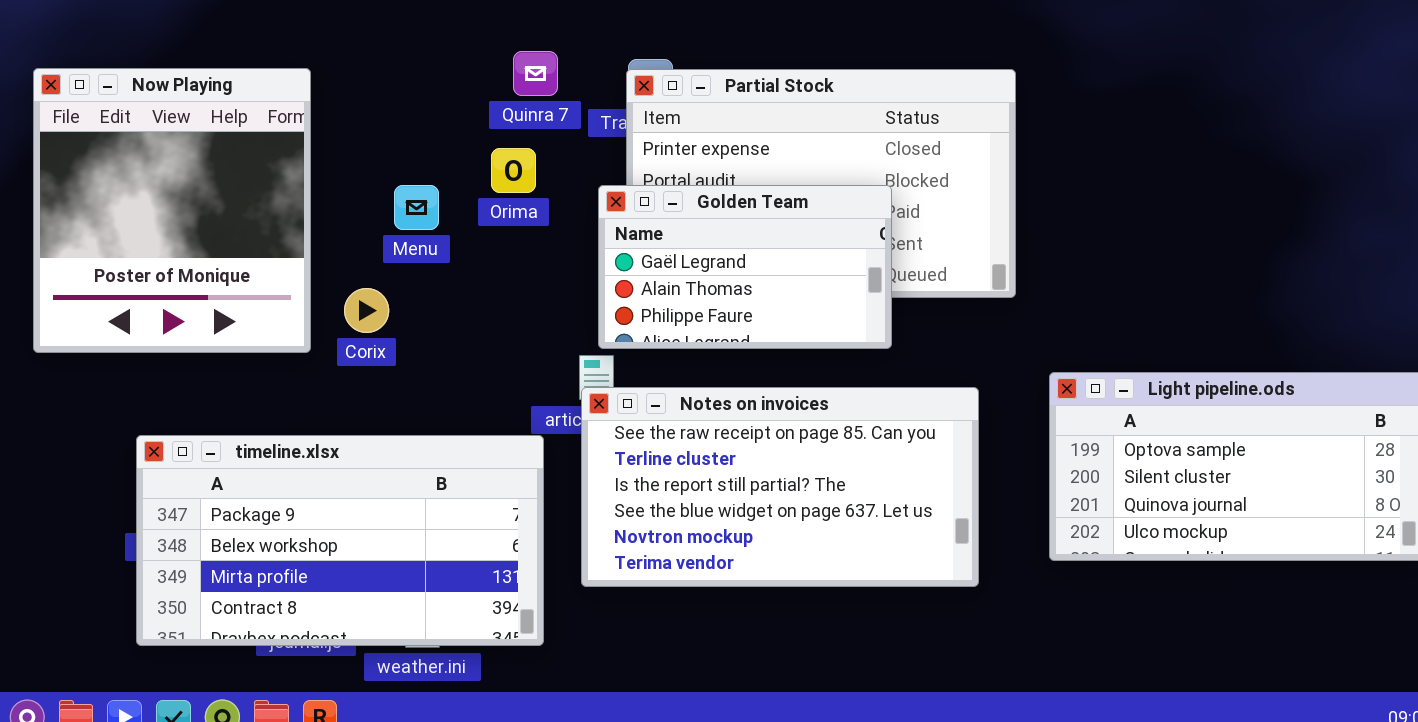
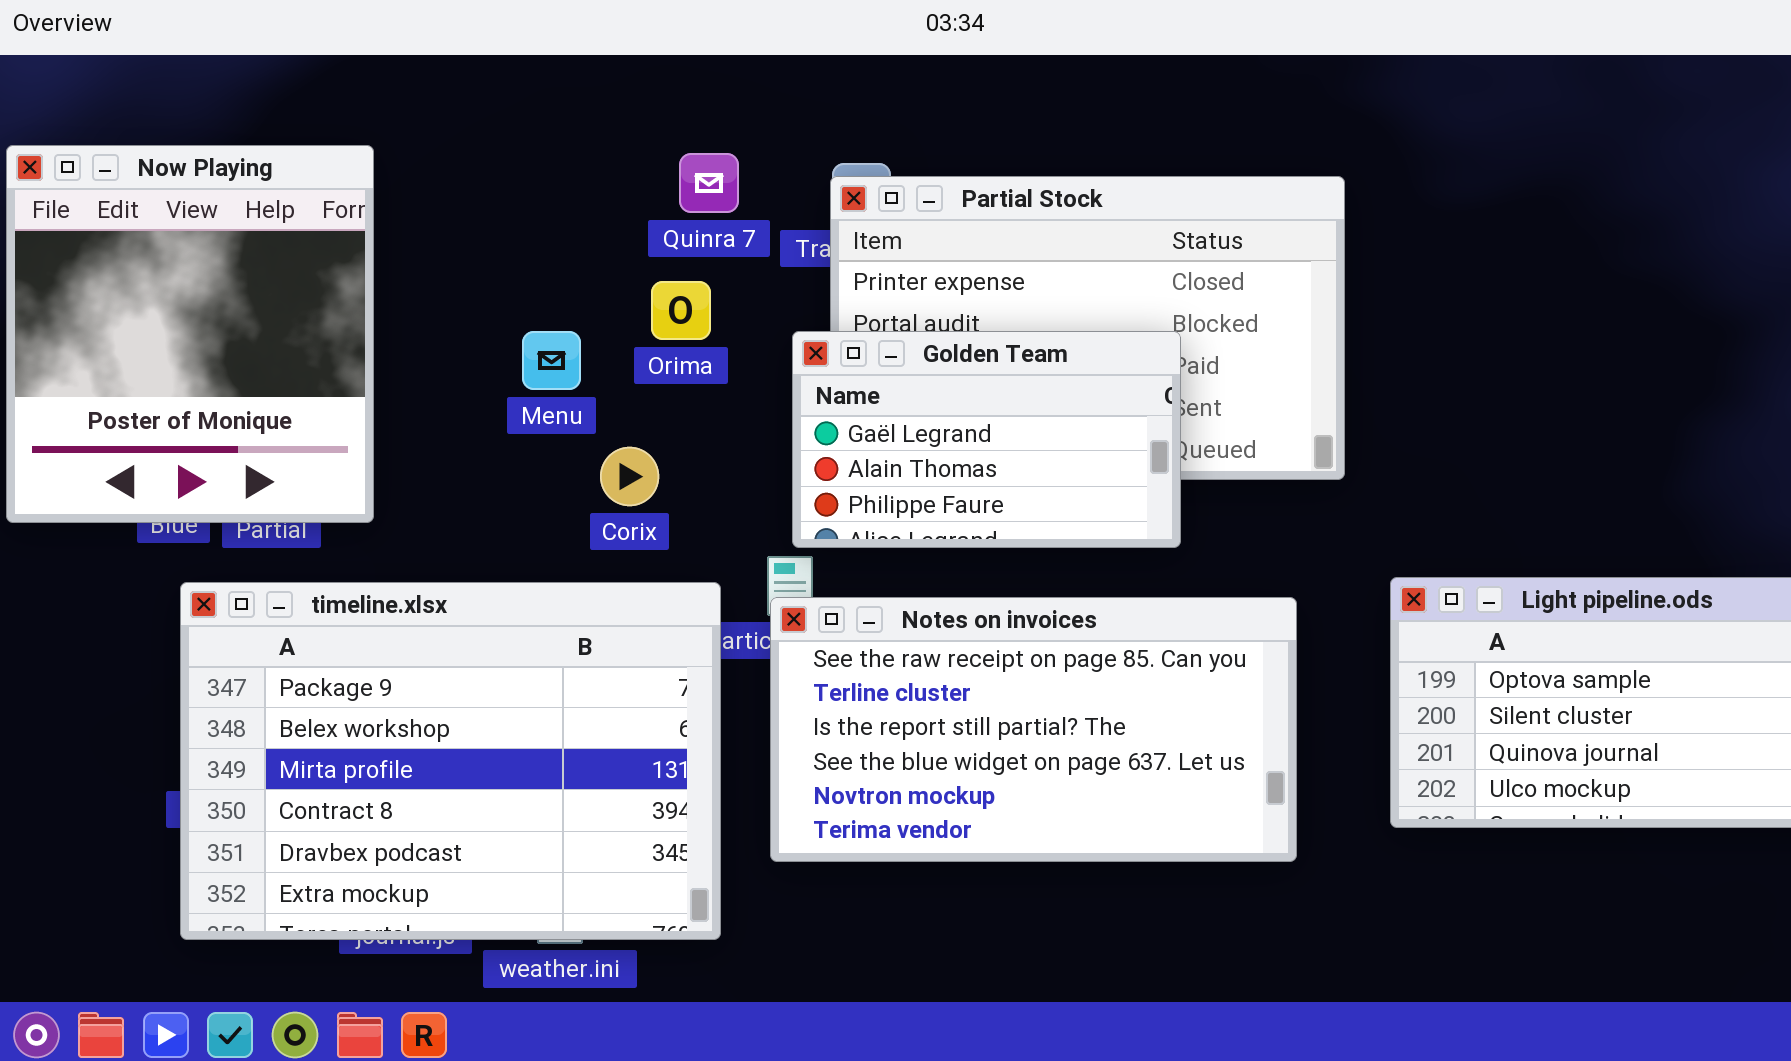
Now Playing: [33,68,311,353] -> [6,145,374,523], moved
Corix: [344,288,389,333] -> [600,447,659,506], moved
timeline.xlsx: [136,435,544,646] -> [180,582,721,940], resized

